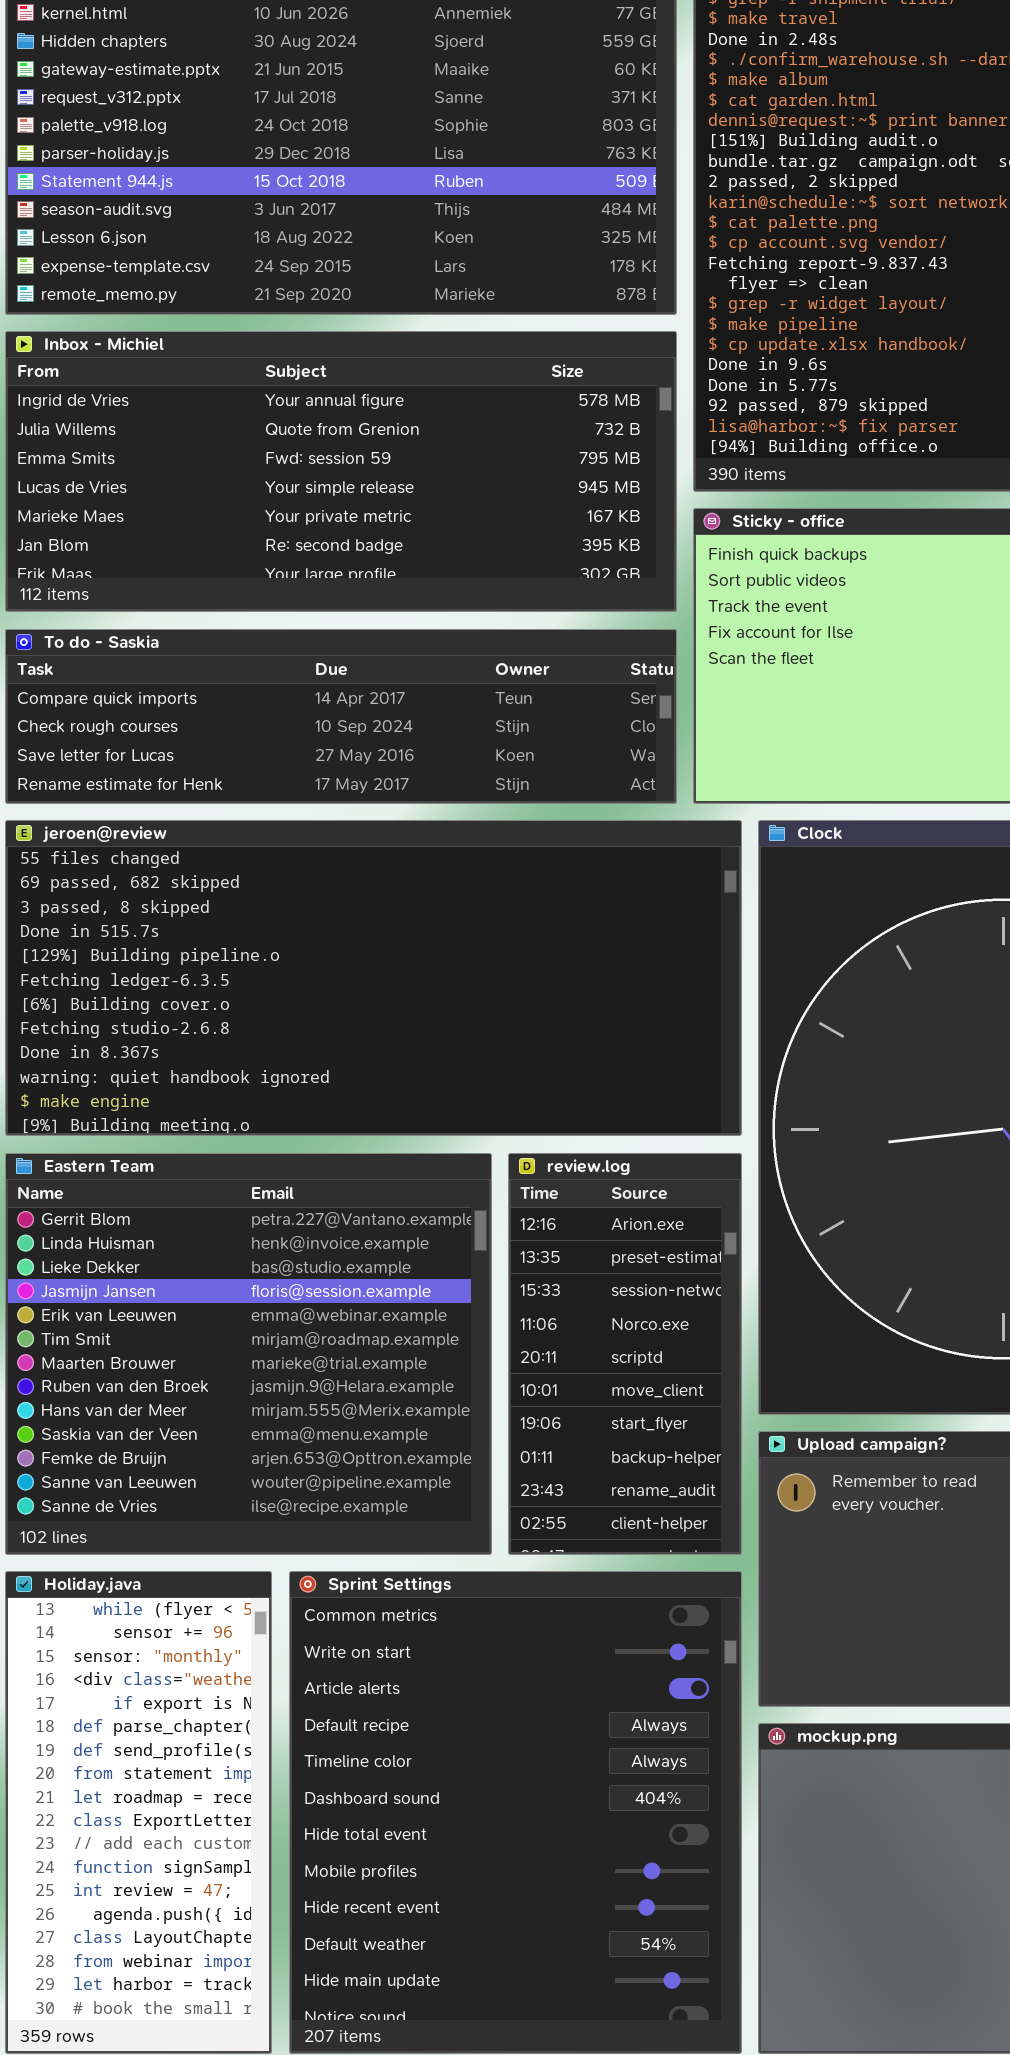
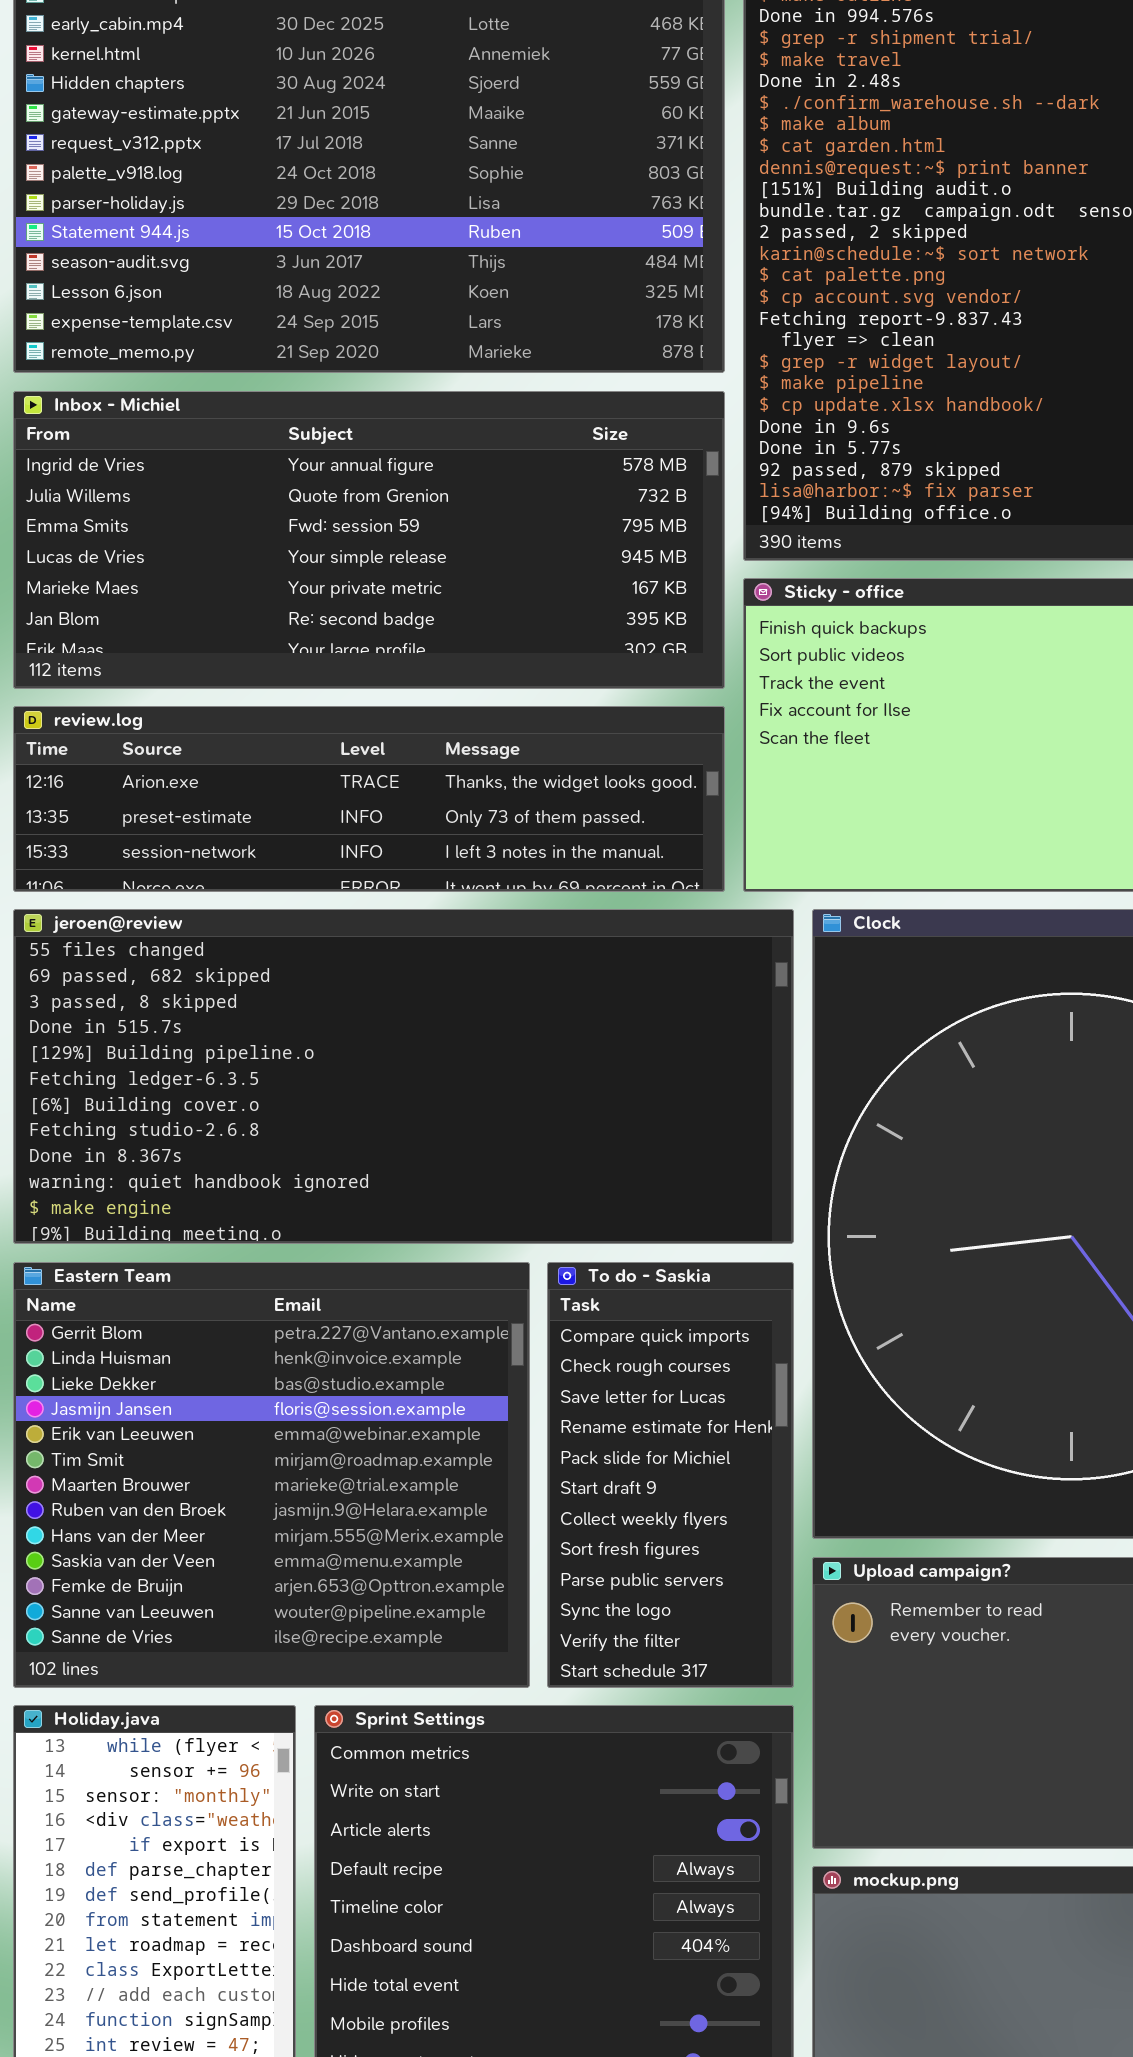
To do - Saskia: [5,629,677,804] -> [547,1262,794,1688], moved, resized
review.log: [508,1153,742,1555] -> [13,706,725,892], moved, resized

